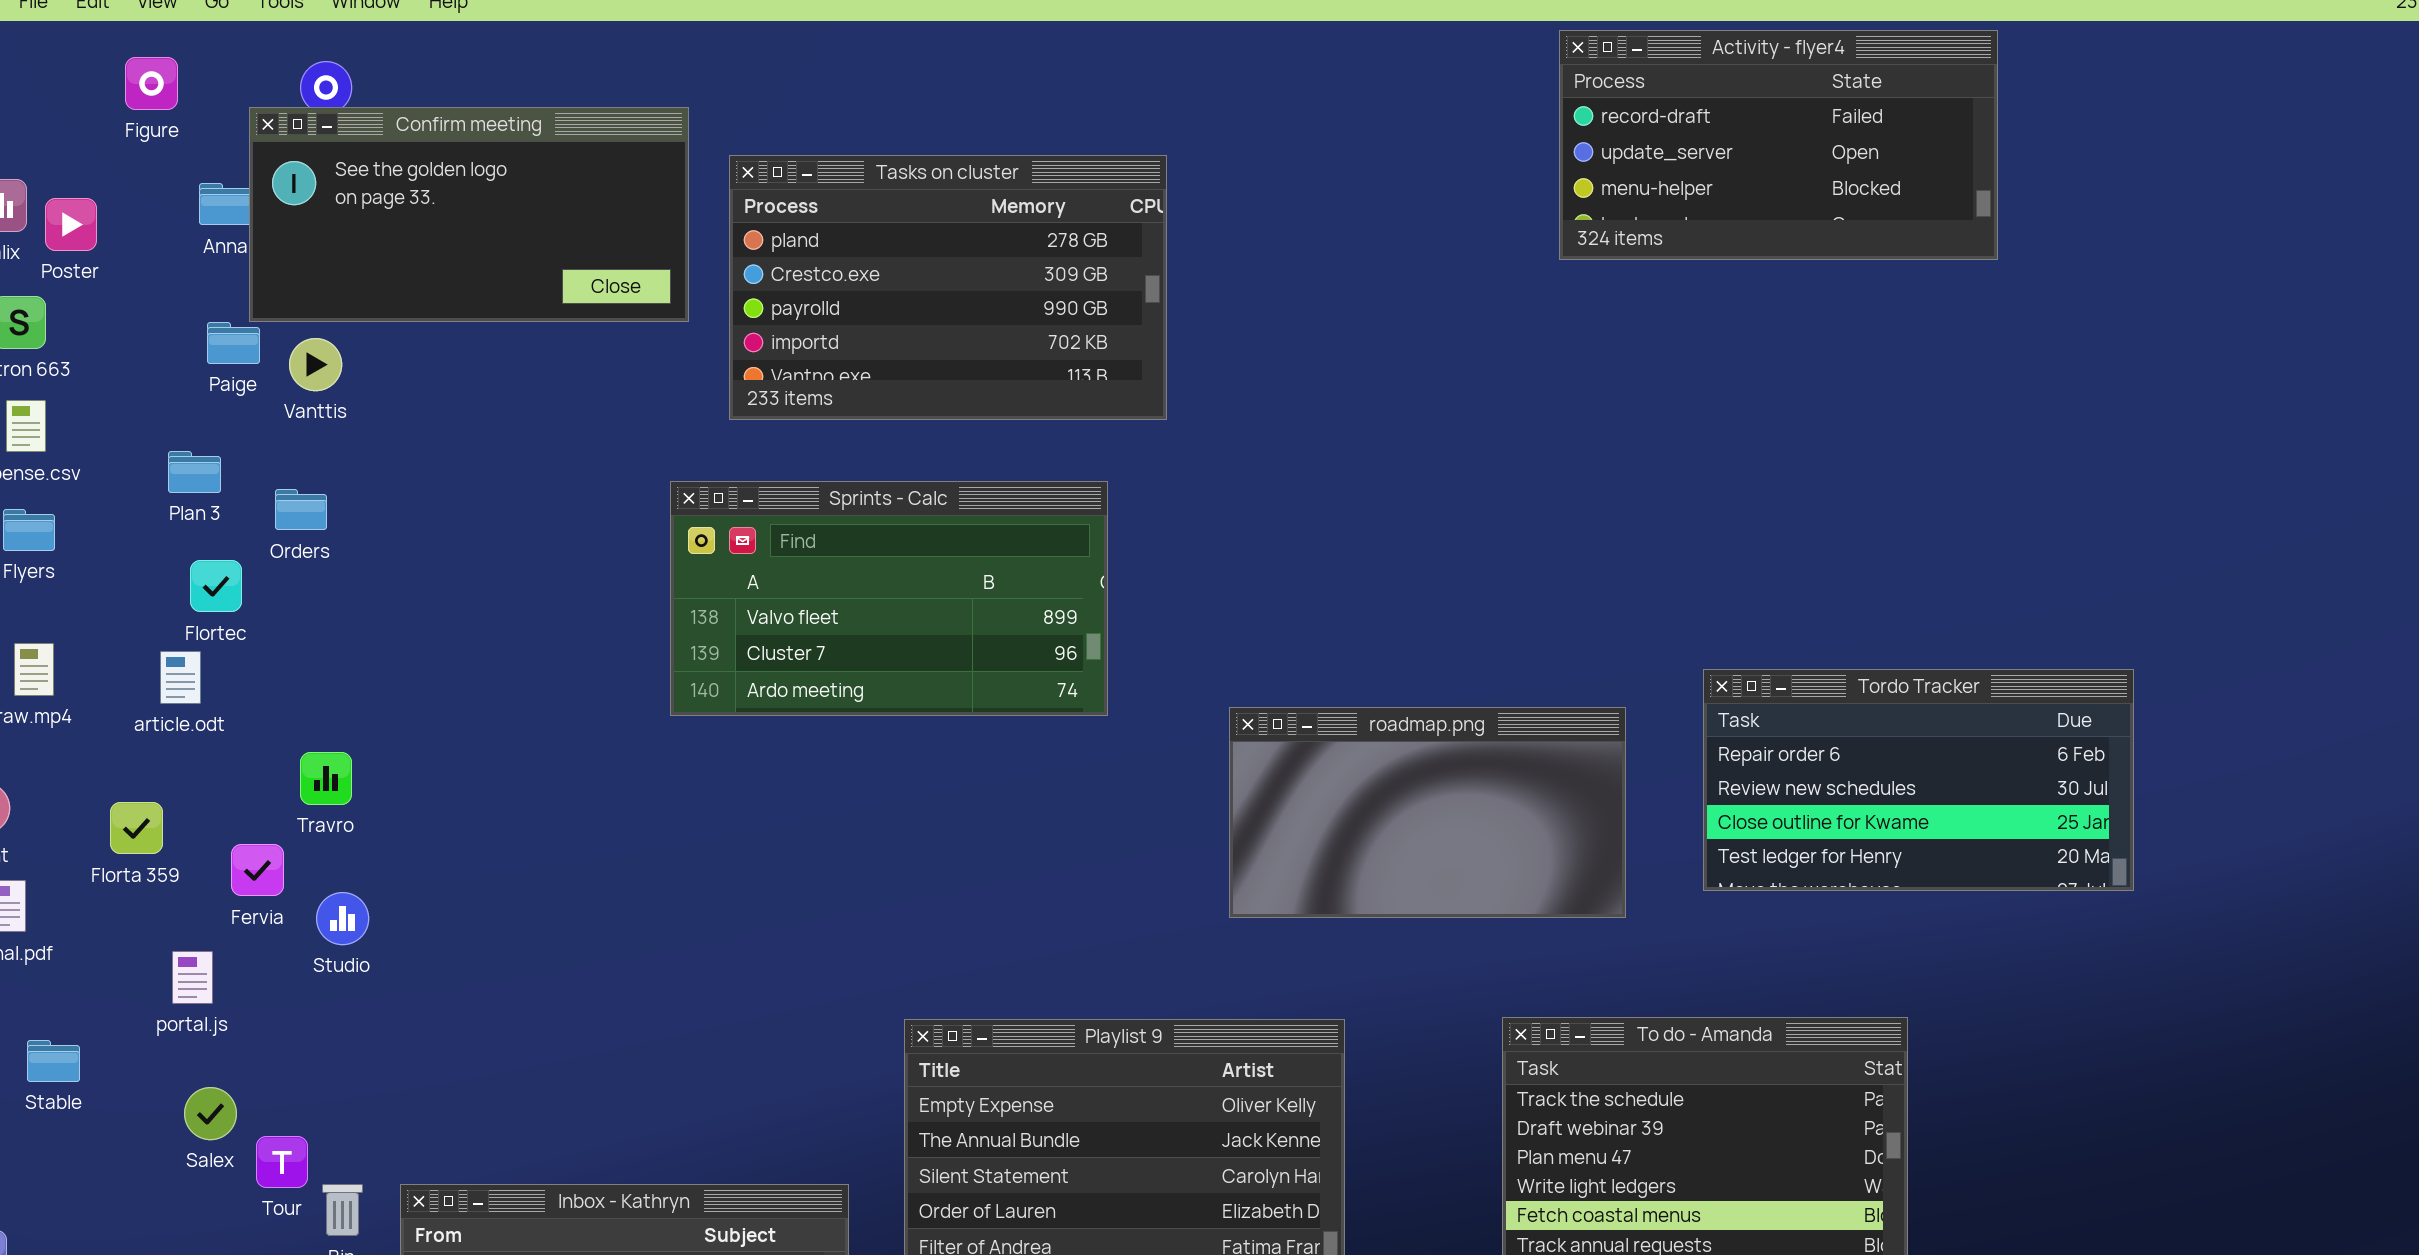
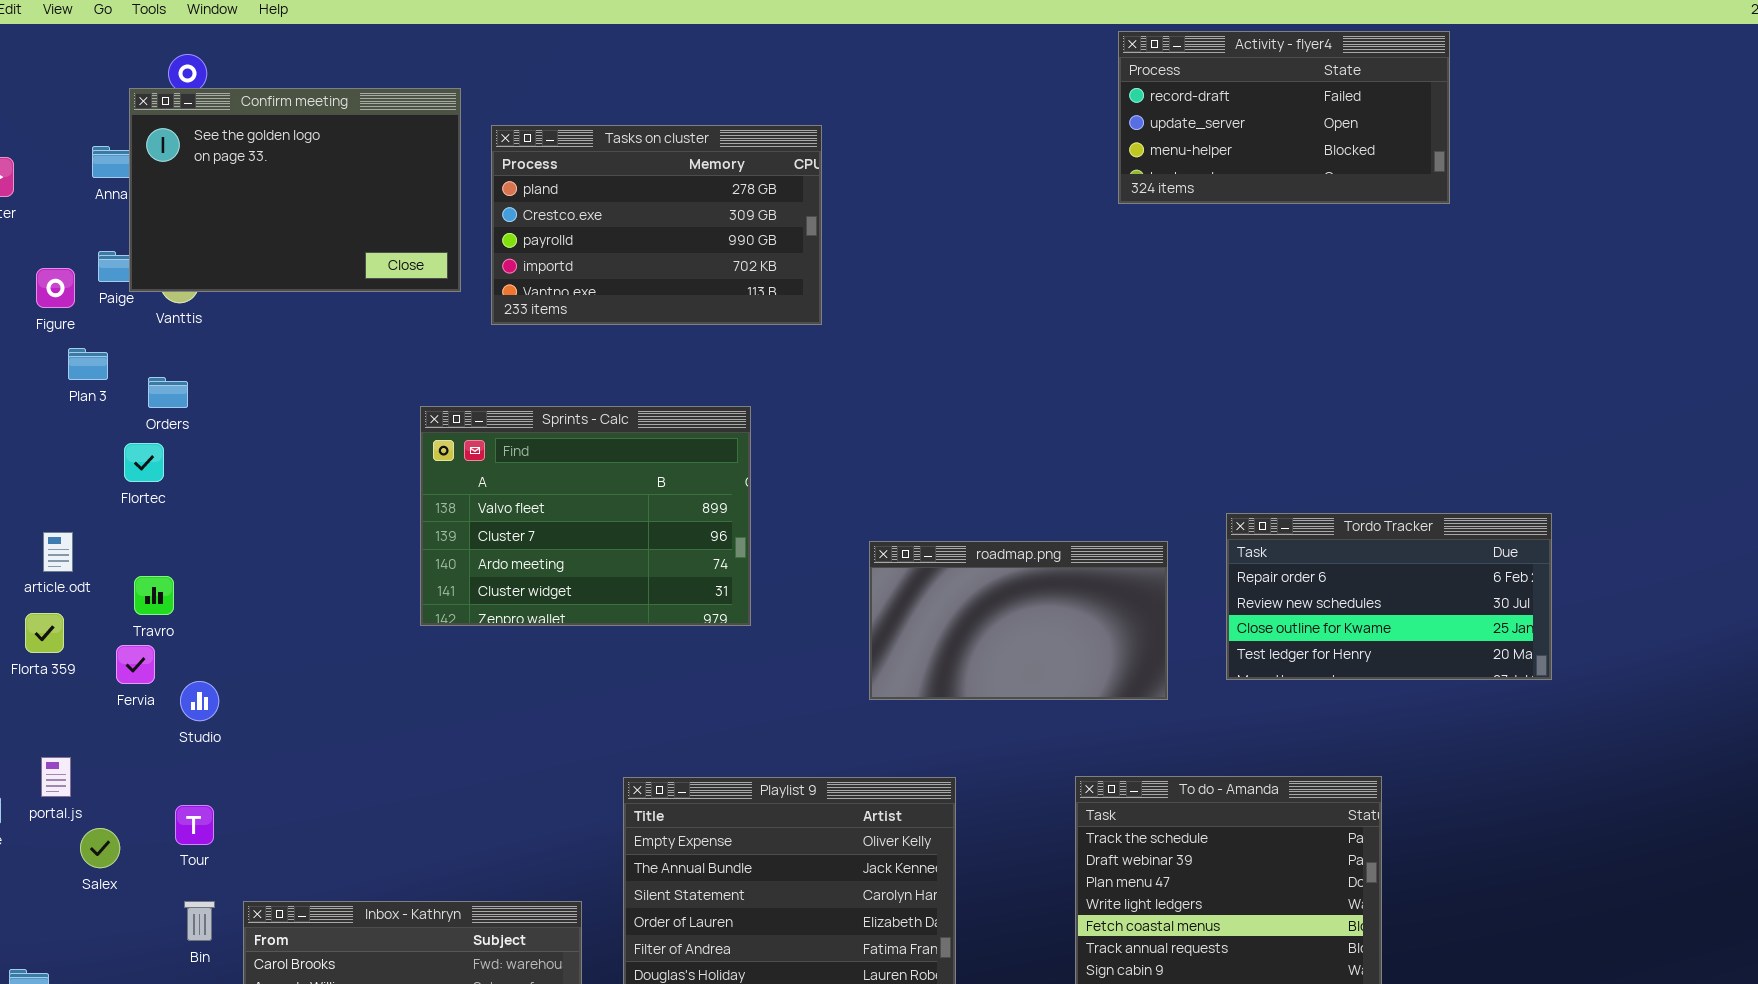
Figure: [125,57,178,110] -> [36,268,75,308], moved
Confirm meeting: [249,107,689,322] -> [129,88,461,292], resized
Sprints - Calc: [670,481,1108,716] -> [420,406,751,626], moved, resized
Flortec: [190,560,242,612] -> [124,443,164,482], moved
article.odt: [160,651,201,704] -> [43,532,73,572], moved
Travro: [300,752,352,805] -> [134,576,174,615], moved
portal.js: [172,951,213,1004] -> [41,757,71,797], moved
Tour: [256,1136,308,1188] -> [175,805,214,845], moved

